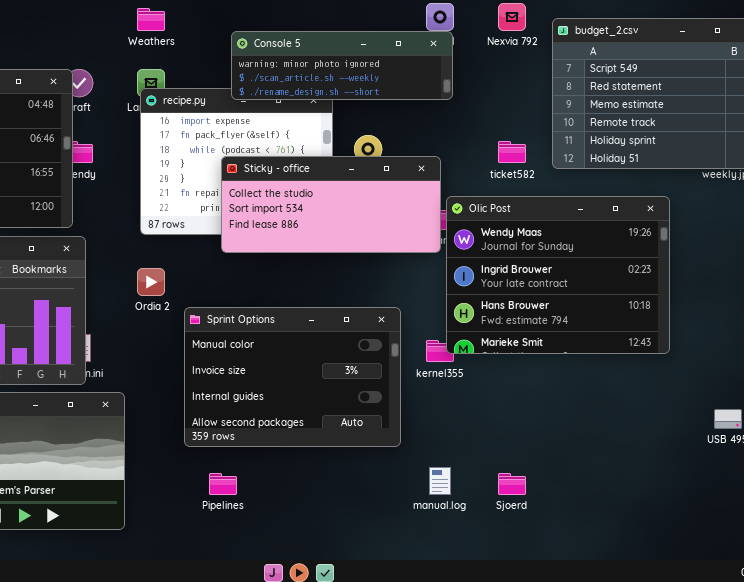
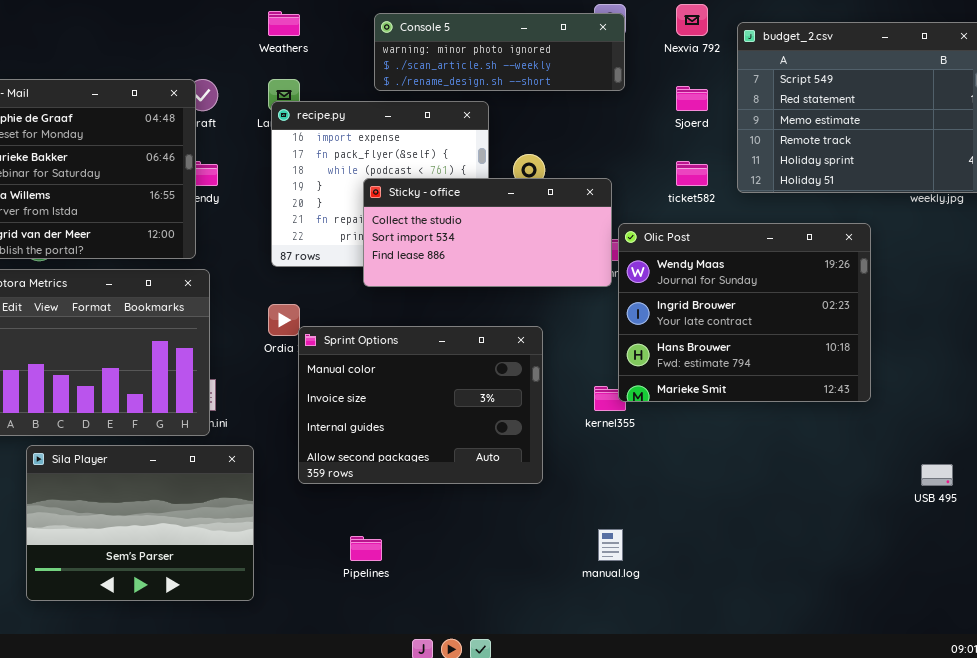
Console 5: [231,31,453,100] -> [374,13,625,91], moved
Sprint Options: [184,307,401,447] -> [298,326,543,484], moved
Sjoerd: [498,473,526,495] -> [676,86,708,111], moved

